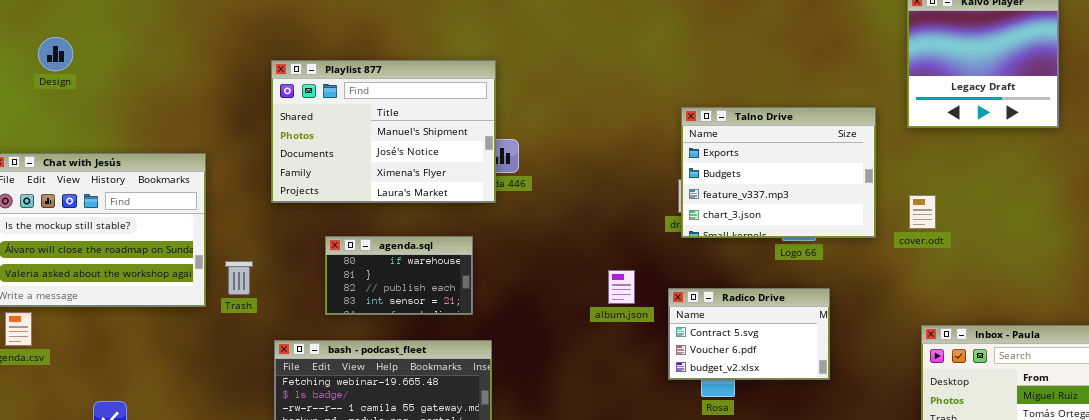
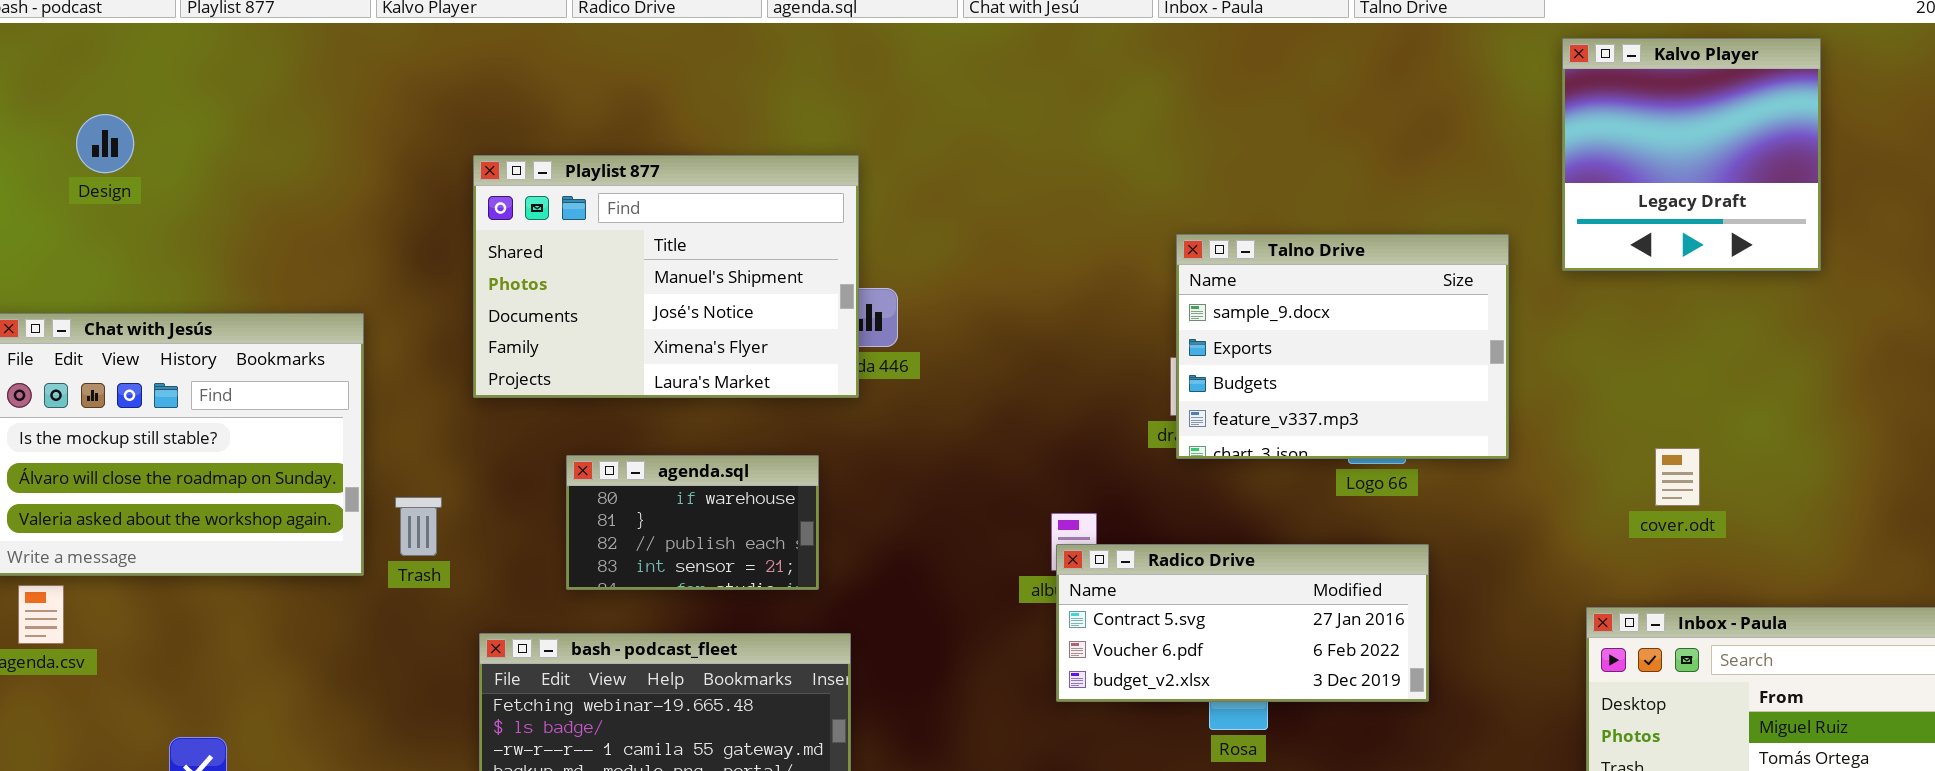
Talno Drive: [681,107,876,238] -> [1176,234,1509,459], scrolled up 1 row
cover.odt: [909,195,936,229] -> [1655,448,1700,506], moved
Radico Drive: [668,288,830,380] -> [1056,544,1429,702], resized

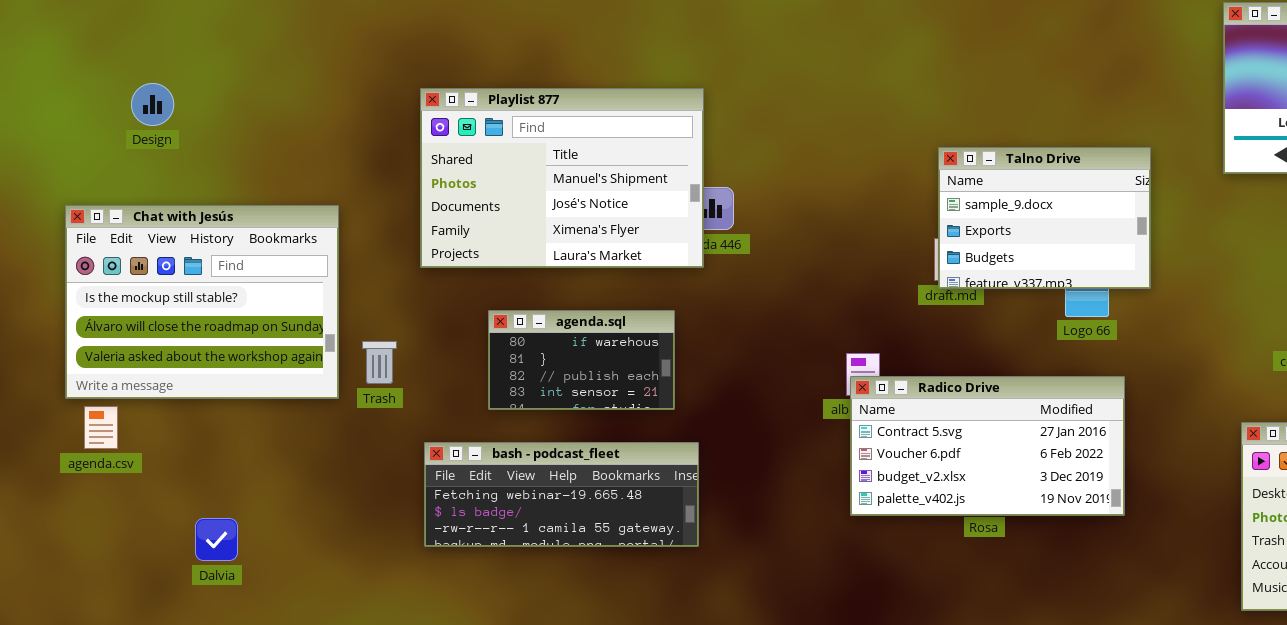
Design: [76,114,134,173] -> [131,83,174,126], moved
Talno Drive: [1176,234,1509,459] -> [938,147,1151,289], resized
Radico Drive: [1056,544,1429,702] -> [850,376,1125,516], resized

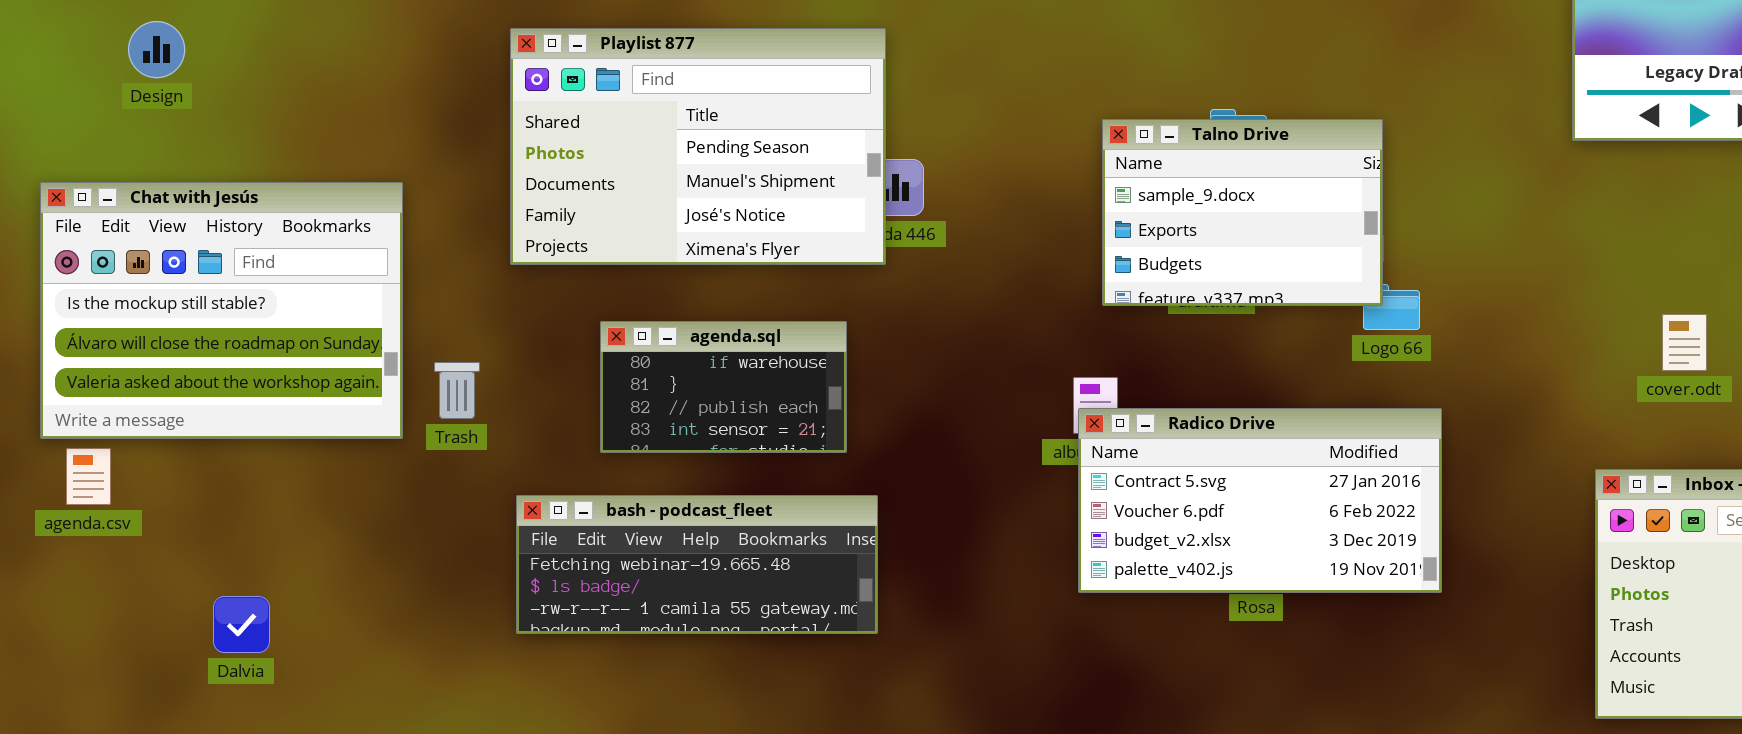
Playlist 877: [420,88,704,268] -> [510,28,886,265], scrolled up 1 row
Talno Drive: [938,147,1151,289] -> [1102,119,1383,306], moved

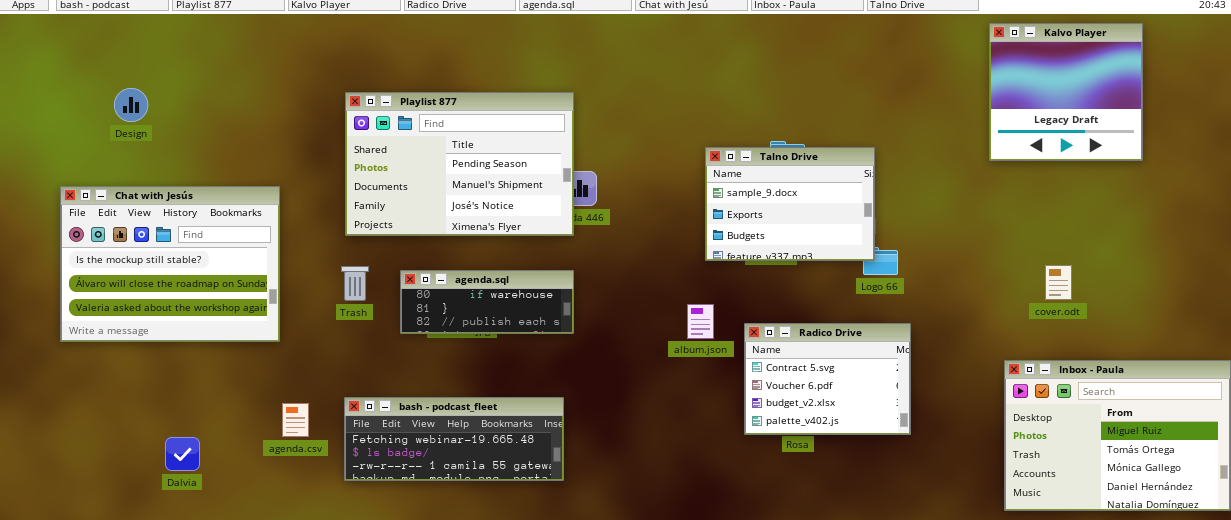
agenda.sql: [600,321,847,453] -> [400,270,574,334], resized
Trash: [434,362,480,419] -> [341,266,369,301], moved
Radico Drive: [1078,408,1442,593] -> [744,323,911,435], resized
agenda.csv: [66,448,111,505] -> [282,403,309,437], moved
bash - podcast_fleet: [516,495,878,634] -> [344,397,564,481], moved

